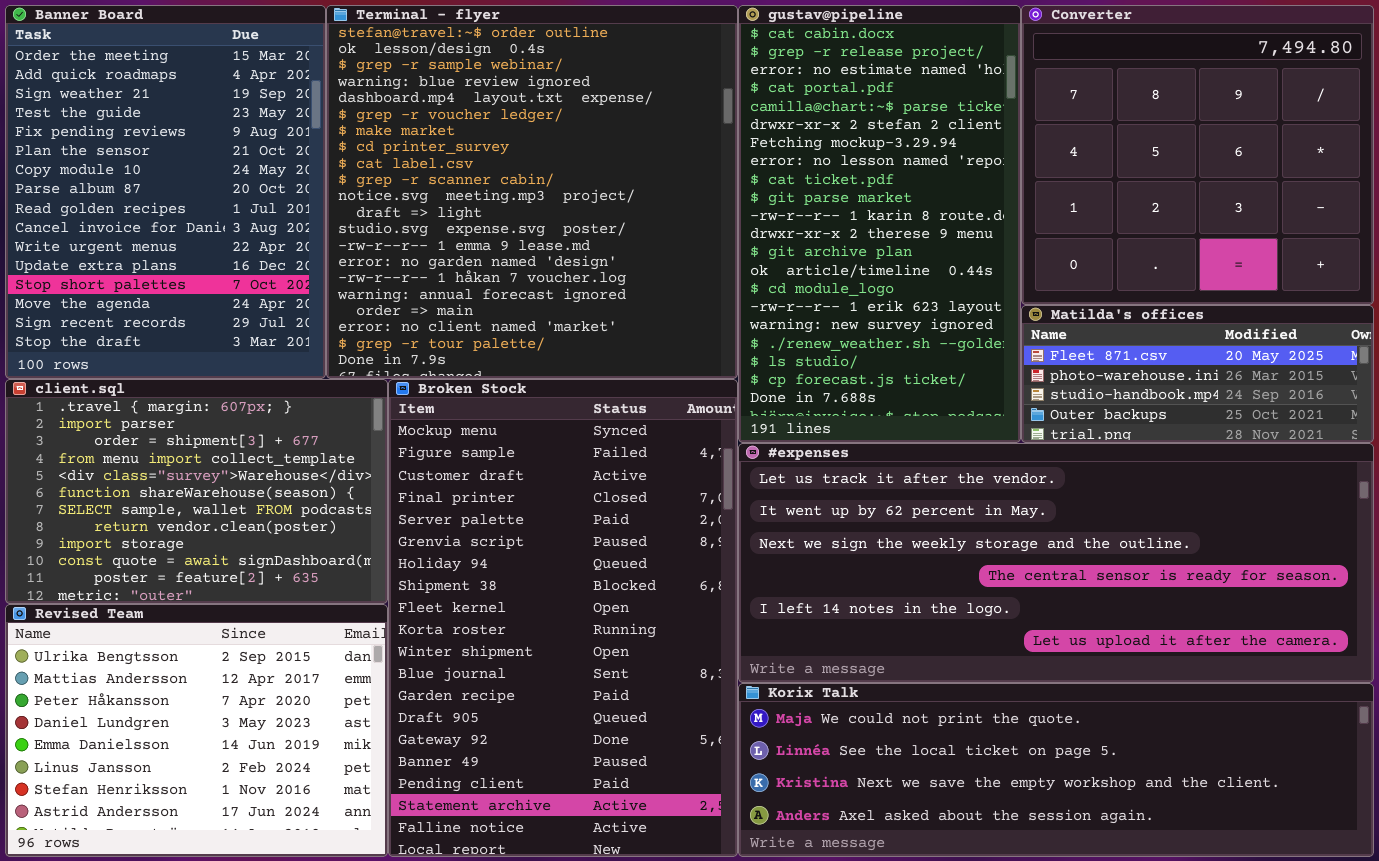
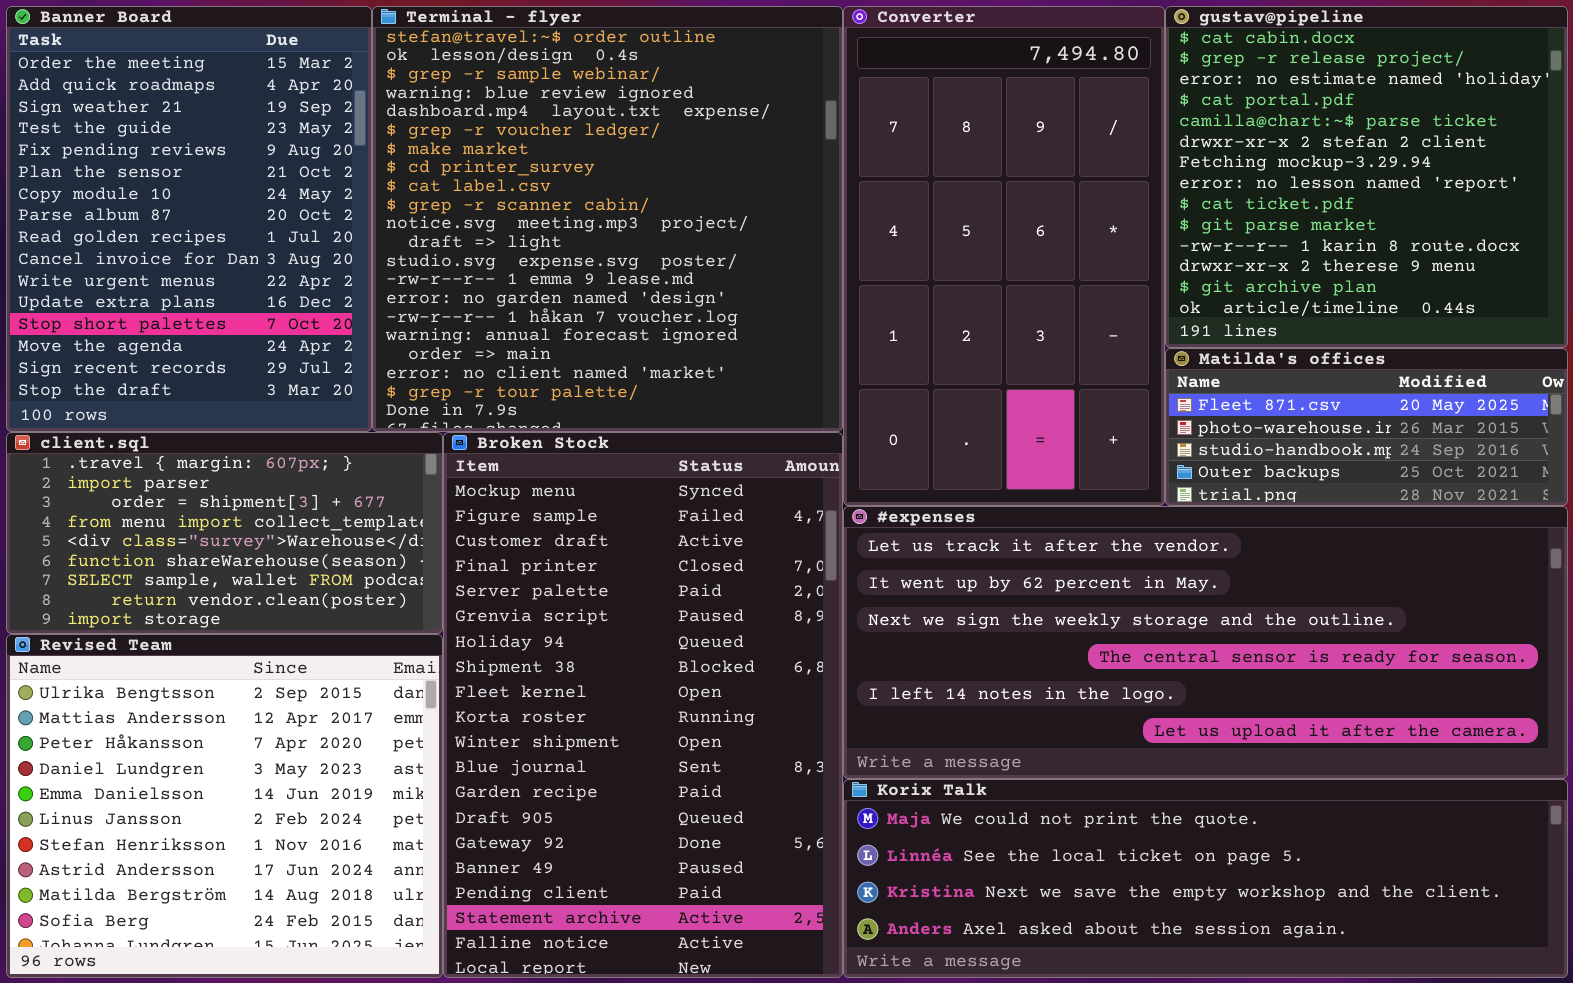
gustav@pipeline: [738,5,1021,443] -> [1165,6,1568,348], moved, resized
Converter: [1021,5,1374,305] -> [843,6,1165,506], moved, resized
client.sql: [5,379,388,604] -> [6,432,443,634], resized
Revised Team: [5,604,388,857] -> [6,634,443,978], resized

